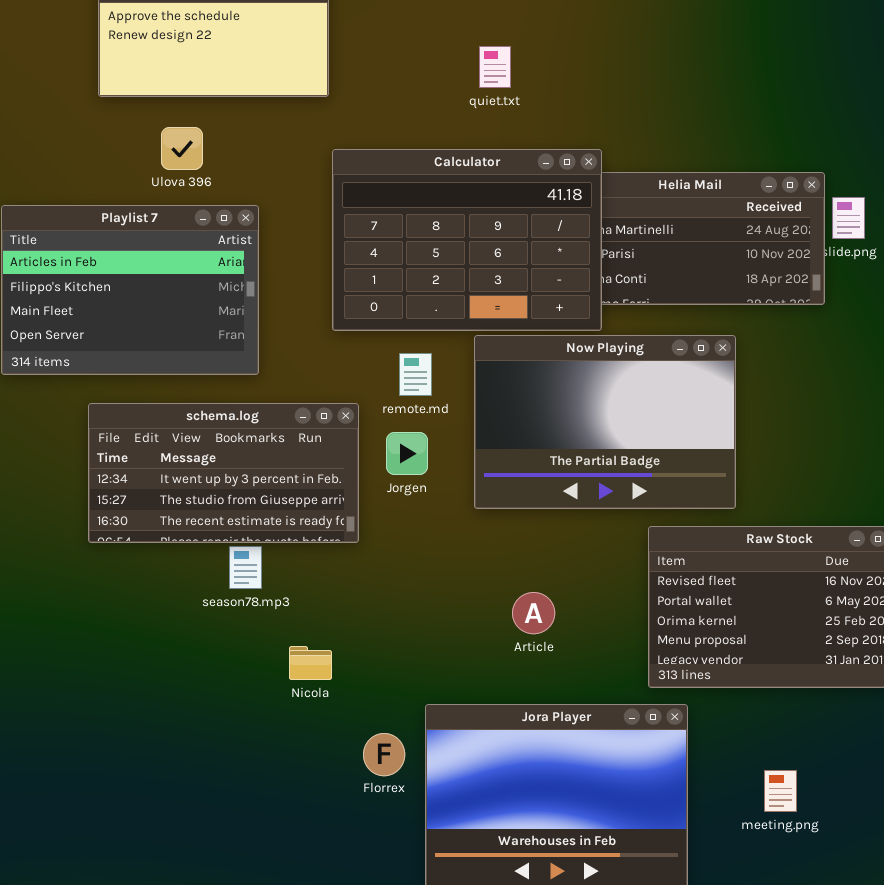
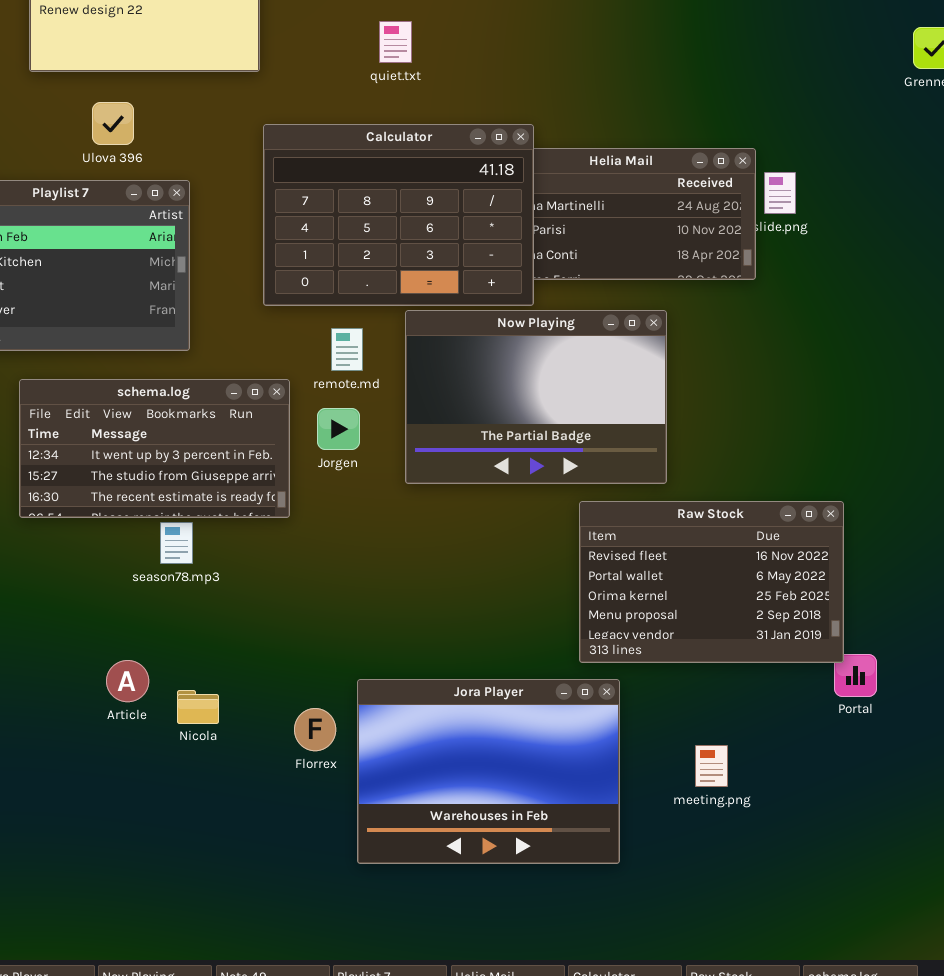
quiet.txt: [479,46,511,88] -> [379,21,412,63], moved
Article: [512,592,555,634] -> [106,660,149,702], moved
Nicola: [289,646,332,680] -> [177,690,219,724], moved

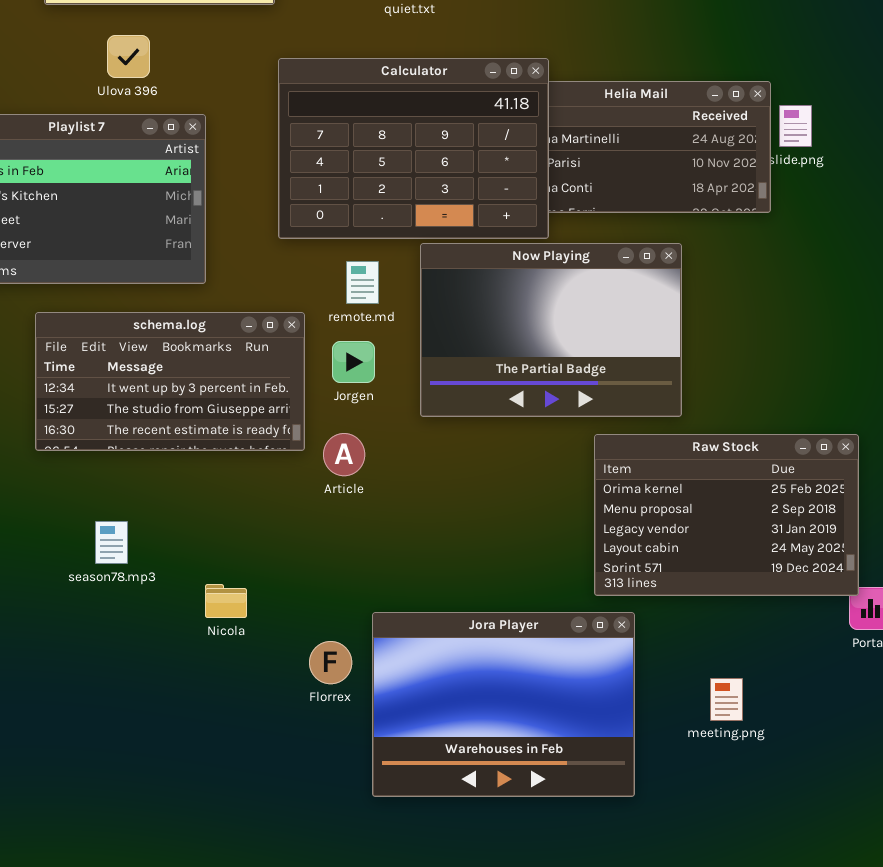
Raw Stock: [579,501,844,663] -> [594,434,859,596], scrolled down 2 rows
season78.mp3: [160,522,193,564] -> [95,521,128,564], moved
Article: [106,660,149,702] -> [323,433,365,476], moved
Nicola: [177,690,219,724] -> [205,584,247,618], moved

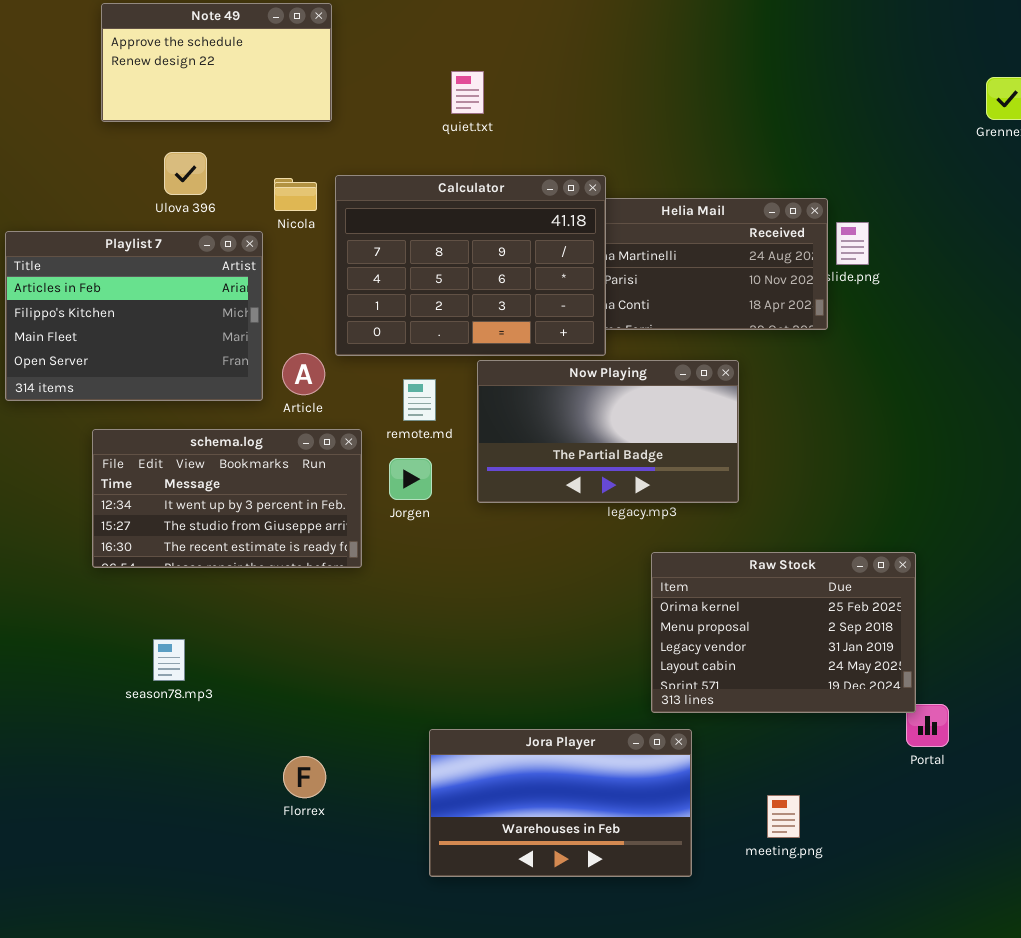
Now Playing: [420,243,682,417] -> [477,360,739,503], resized
Article: [323,433,365,476] -> [282,353,325,395], moved
Nicola: [205,584,247,618] -> [274,178,317,211], moved
Jora Player: [372,612,635,797] -> [429,729,692,877], resized
Florrex: [309,641,352,684] -> [283,756,326,798], moved

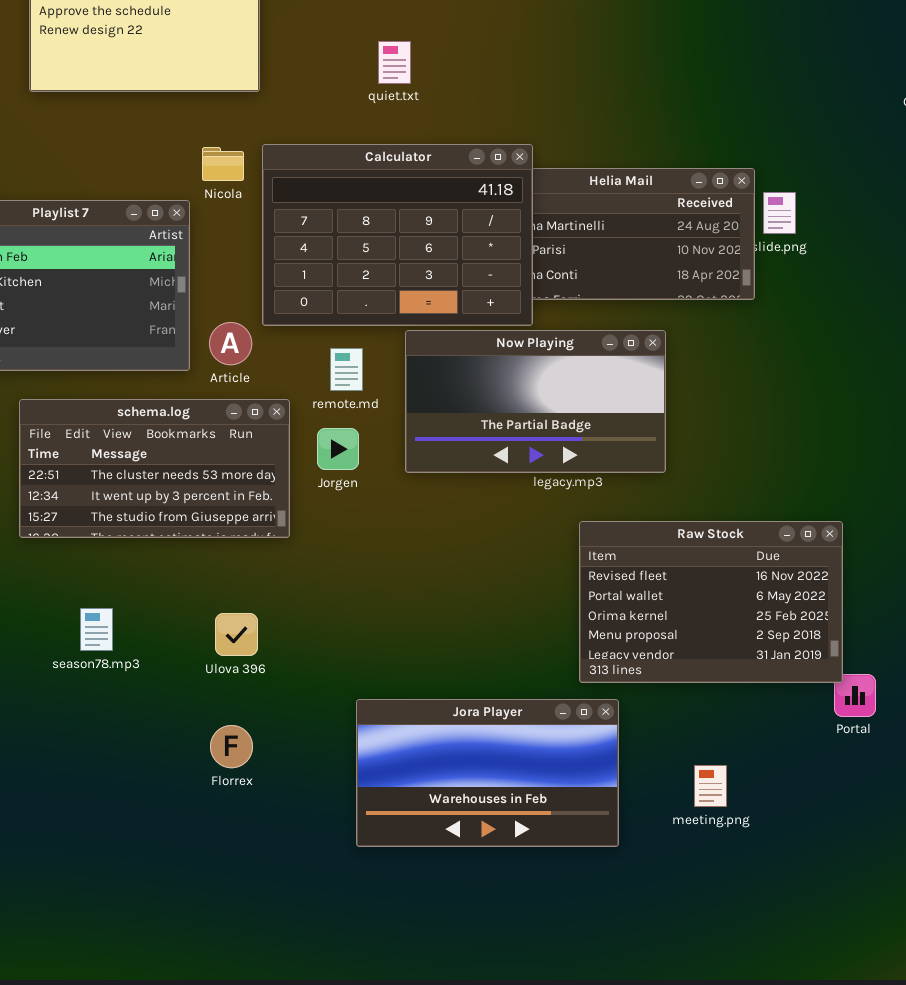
Ulova 396: [164,152,207,195] -> [215,613,258,656], moved
schema.log: [92,429,362,568] -> [19,399,290,538], scrolled up 1 row
Raw Stock: [651,552,916,713] -> [579,521,843,683], scrolled up 2 rows

